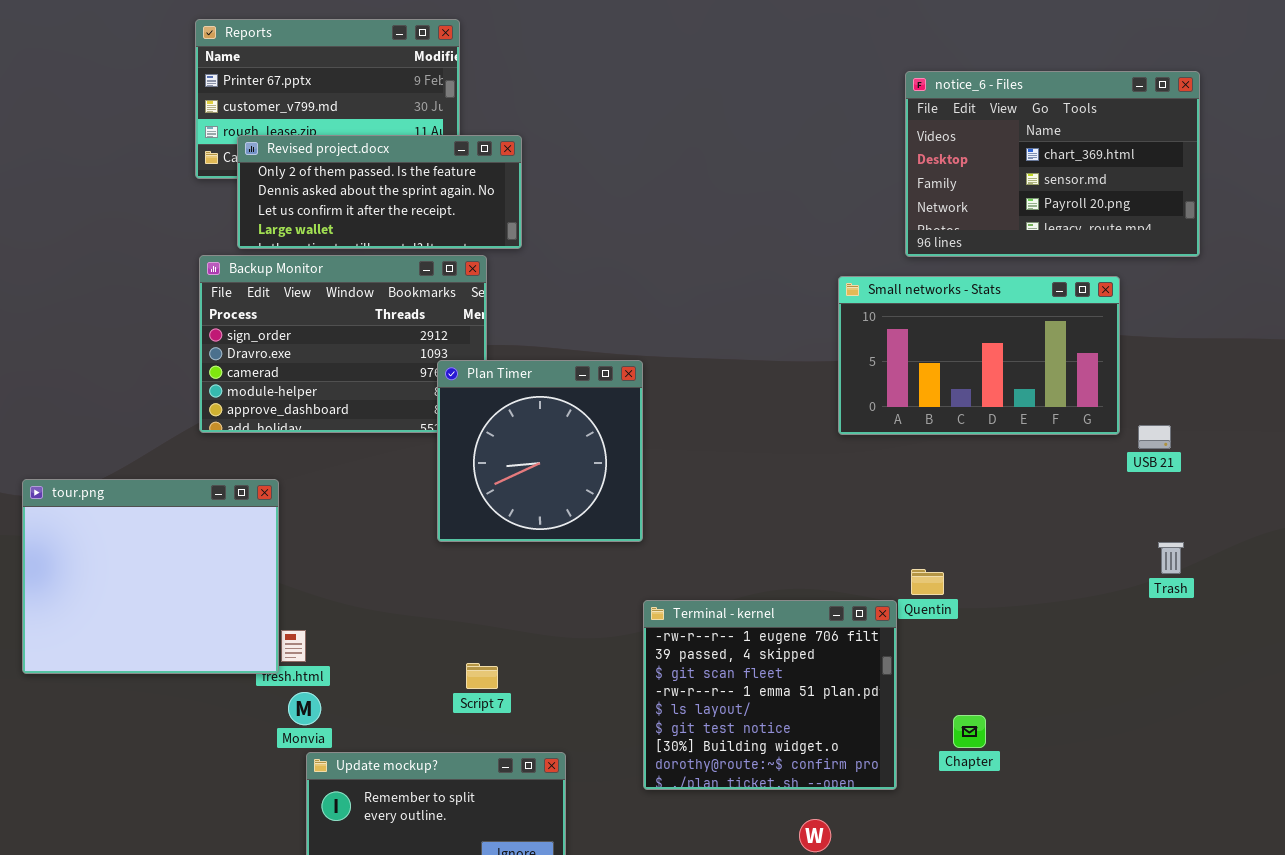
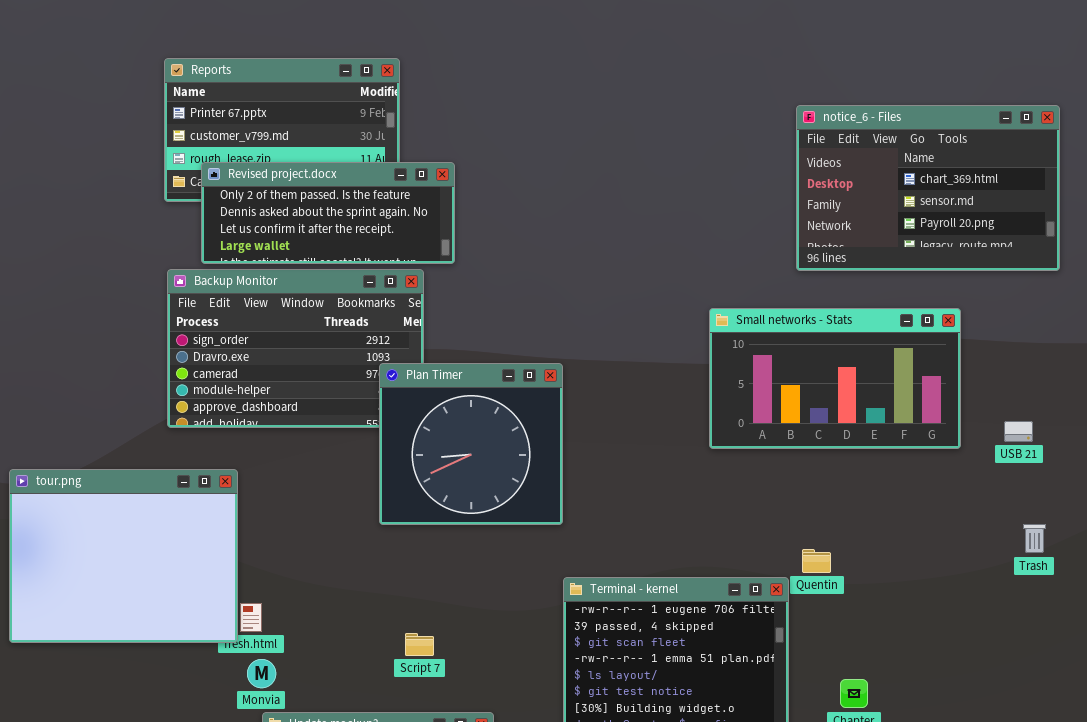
Small networks - Stats: [838,276,1120,435] -> [709,308,961,449], moved

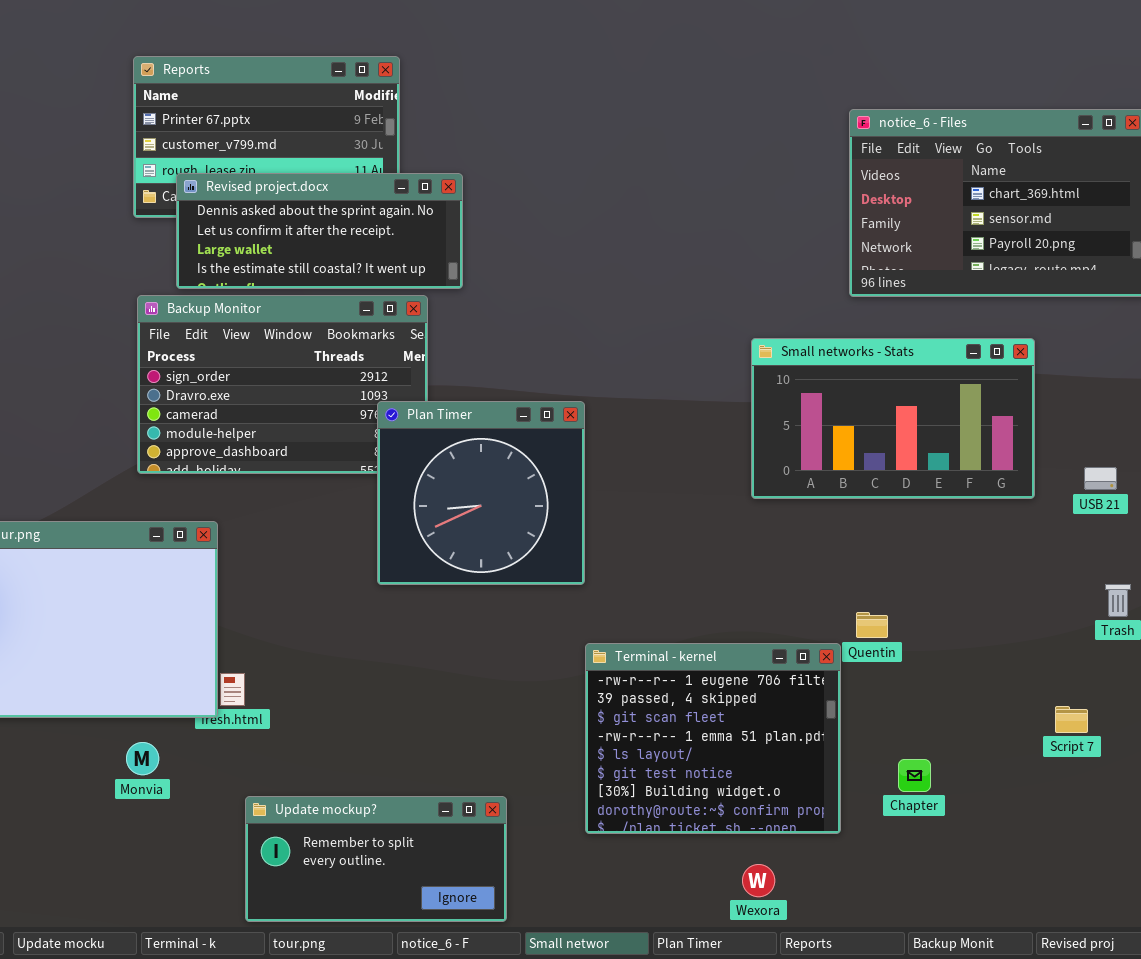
Revised project.docx: [201,162,455,264] -> [176,173,463,289], scrolled down 1 row
Script 7: [405,633,434,656] -> [1055,706,1088,733], moved
Monvia: [247,659,276,688] -> [126,742,159,775], moved

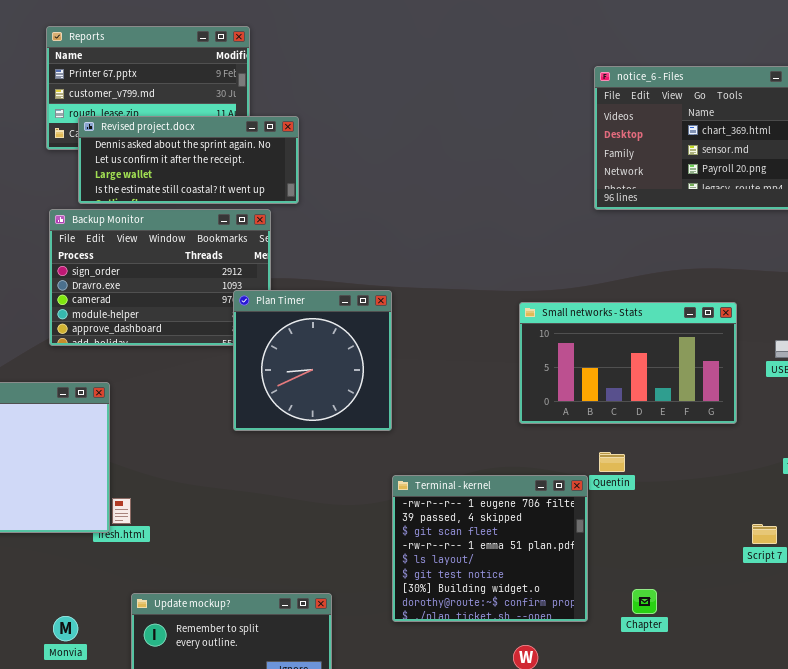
Small networks - Stats: [751,338,1035,499] -> [519,302,737,424], moved
Monvia: [126,742,159,775] -> [53,616,78,641], moved
Chapter: [898,759,931,792] -> [632,589,657,614], moved

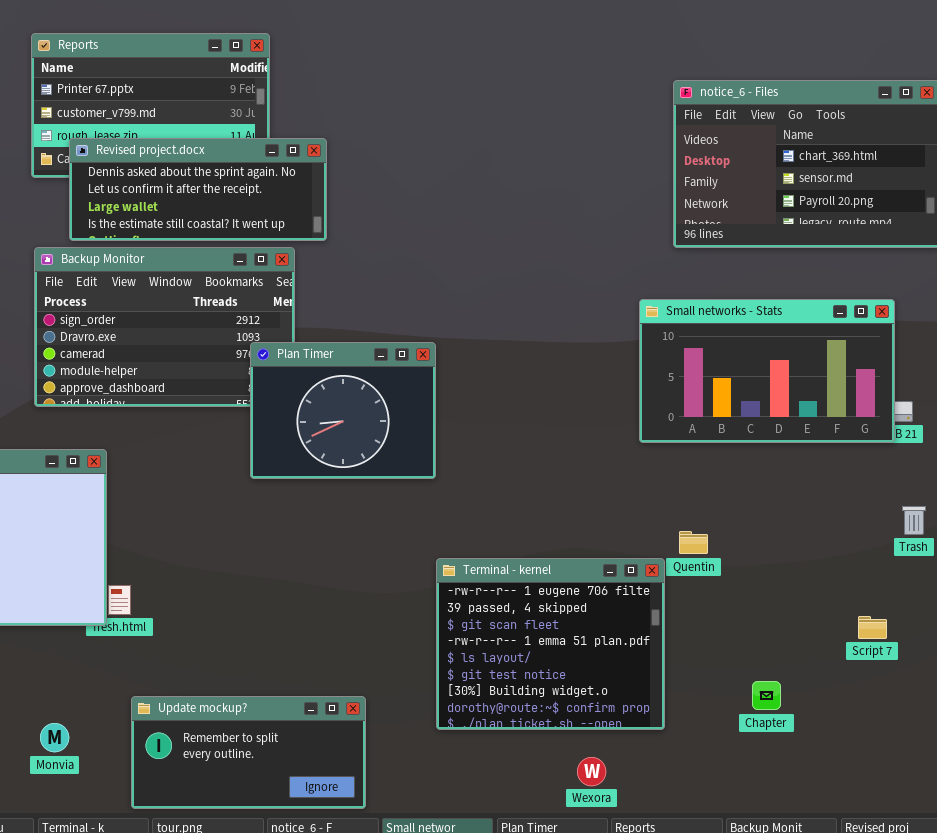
Plan Timer: [233,290,392,431] -> [250,342,436,479], resized
Small networks - Stats: [519,302,737,424] -> [639,299,895,443], moved
Chapter: [632,589,657,614] -> [752,681,781,710], moved

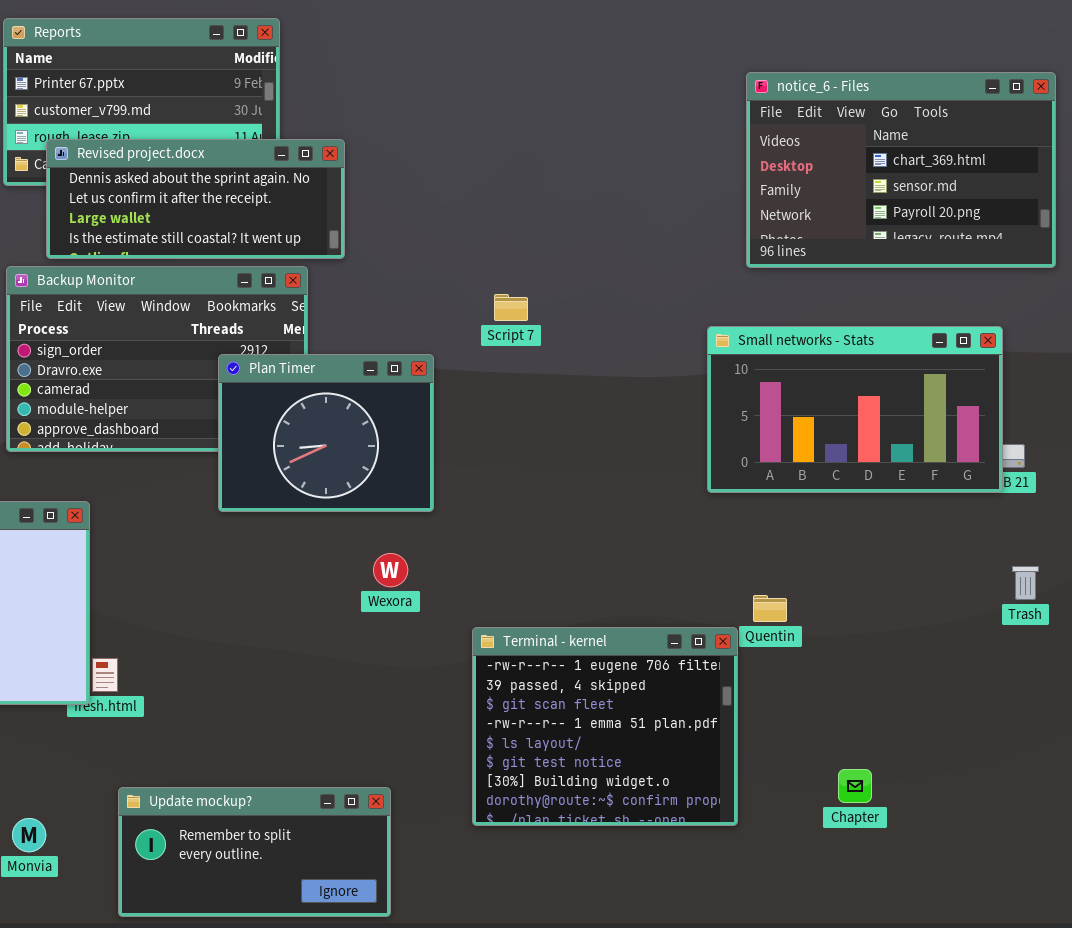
Plan Timer: [250,342,436,479] -> [218,354,434,512], moved
Script 7: [858,616,887,639] -> [494,294,528,321], moved
Wexora: [577,757,606,786] -> [373,553,408,587], moved

